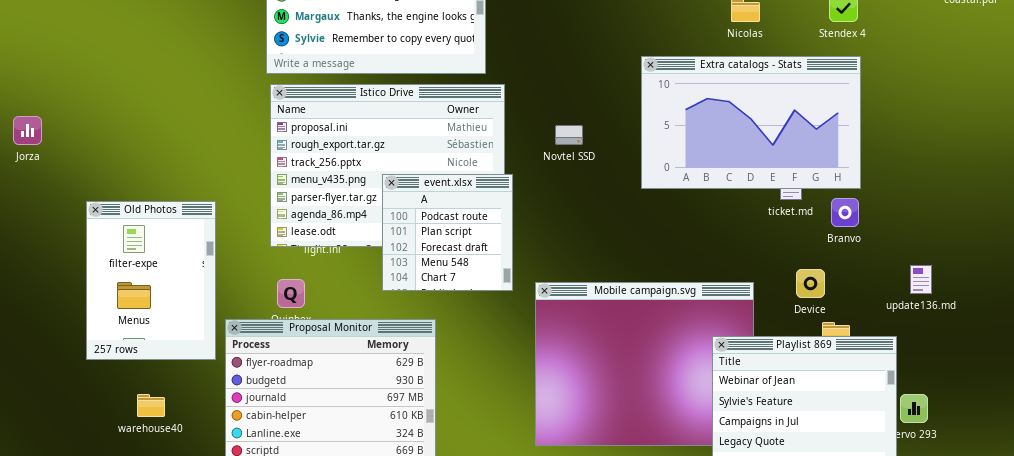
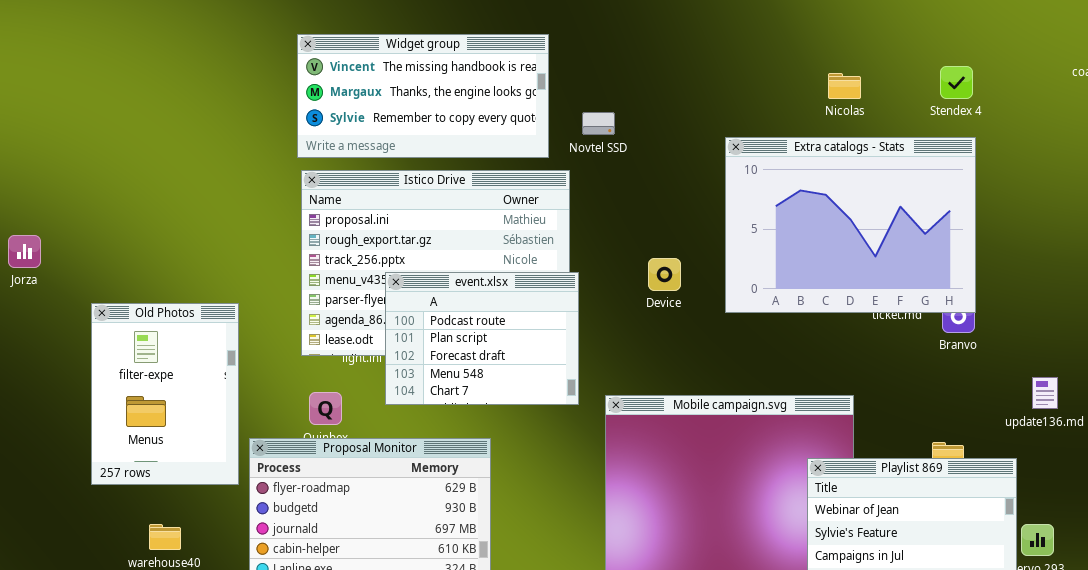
Extra catalogs - Stats: [641,56,861,189] -> [725,137,976,313], resized
Jorza: [13,116,42,145] -> [8,235,41,268], moved
Novtel SSD: [555,125,583,145] -> [582,112,615,135], moved
event.xlsx: [382,174,513,291] -> [385,272,579,405], resized
Device: [796,269,825,298] -> [648,258,681,291], moved

